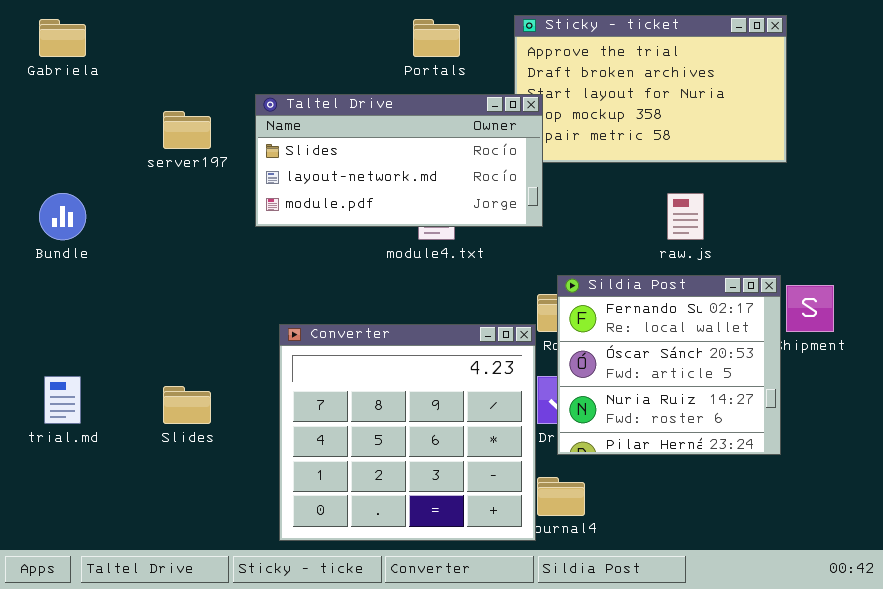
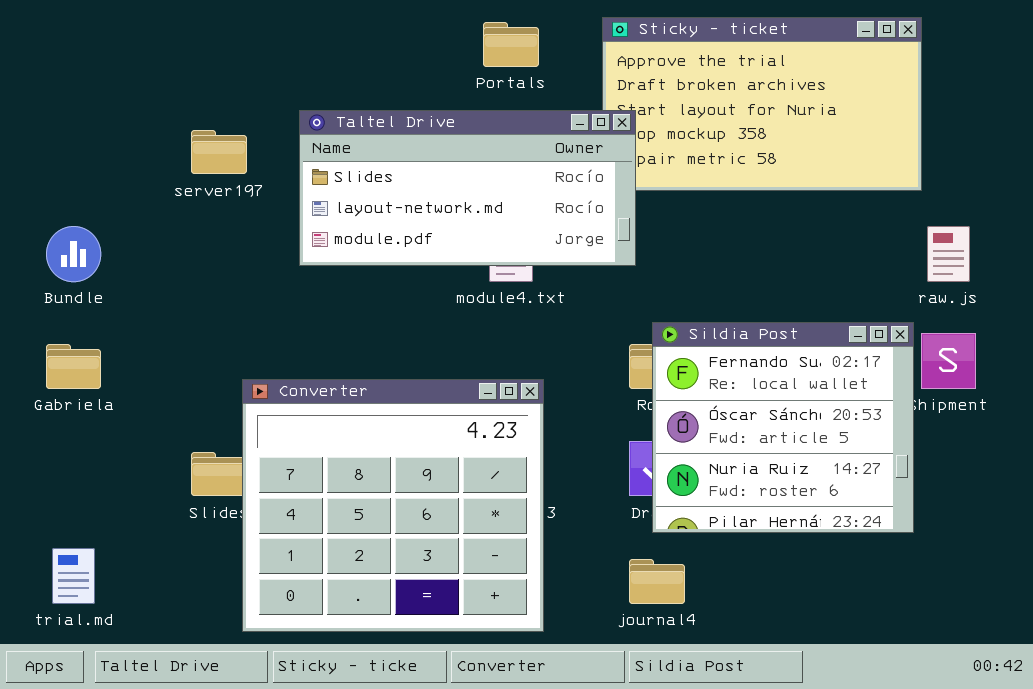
Gabriela: [39,19,86,57] -> [46,344,101,389], moved
raw.js: [667,193,704,240] -> [927,226,970,282], moved
Converter: [279,324,536,541] -> [242,379,544,632], moved
trial.md: [44,376,81,424] -> [52,548,95,604], moved

